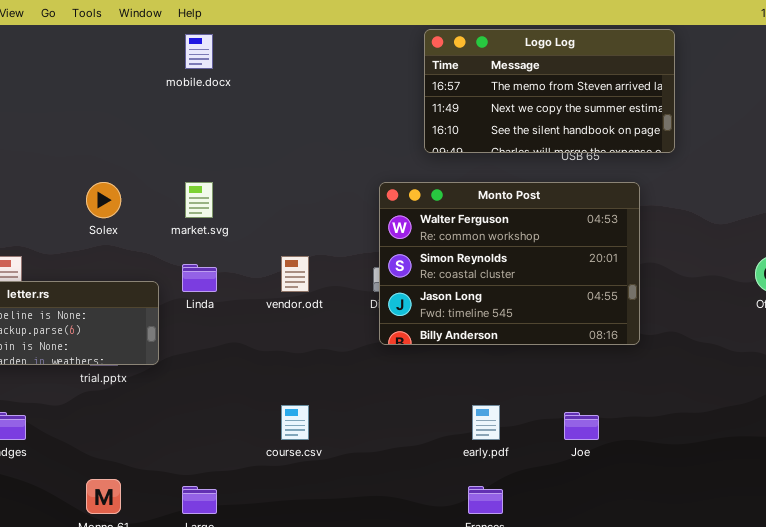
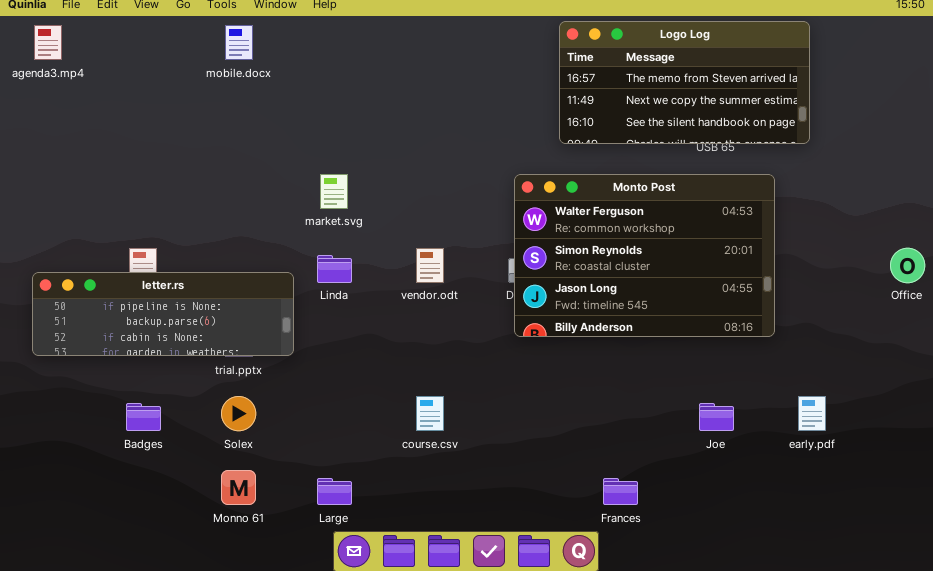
mobile.docx: [185,34,213,69] -> [225,25,253,60], moved
Solex: [86,182,121,218] -> [221,396,256,431], moved
early.pdf: [472,405,500,440] -> [798,396,826,431], moved

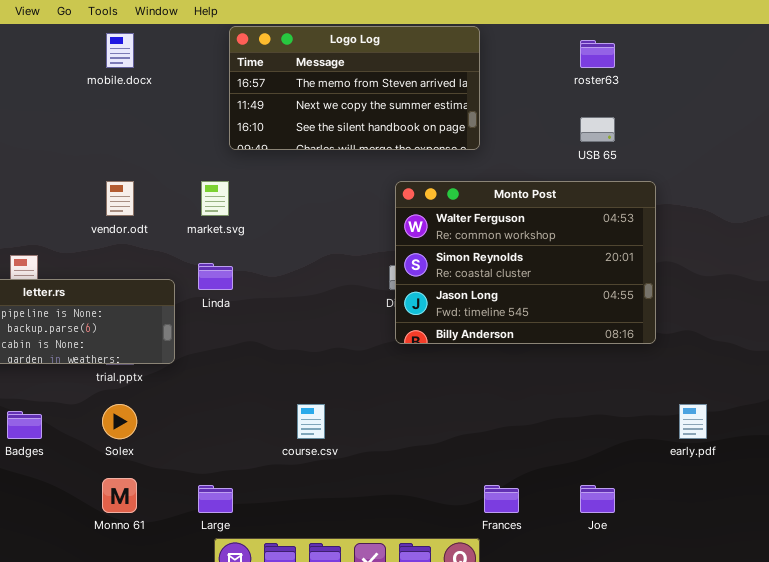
Logo Log: [559,21,810,144] -> [229,26,480,150], moved
vendor.odt: [416,248,444,283] -> [106,181,134,216], moved
Joe: [699,403,734,431] -> [580,485,615,513], moved

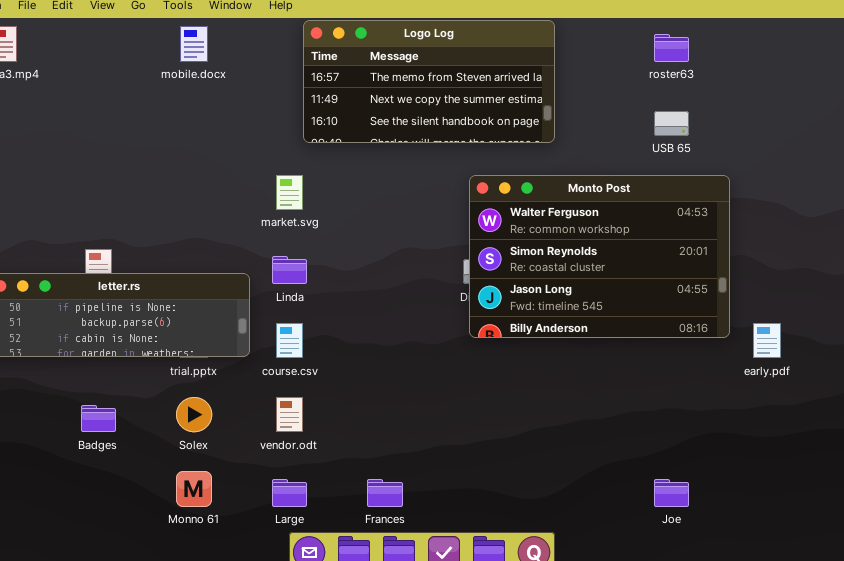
vendor.odt: [106,181,134,216] -> [276,397,303,432], moved
course.csv: [297,404,325,439] -> [276,323,303,358], moved
early.pdf: [679,404,707,439] -> [753,323,781,358], moved
Frances: [484,485,519,513] -> [367,479,403,507], moved

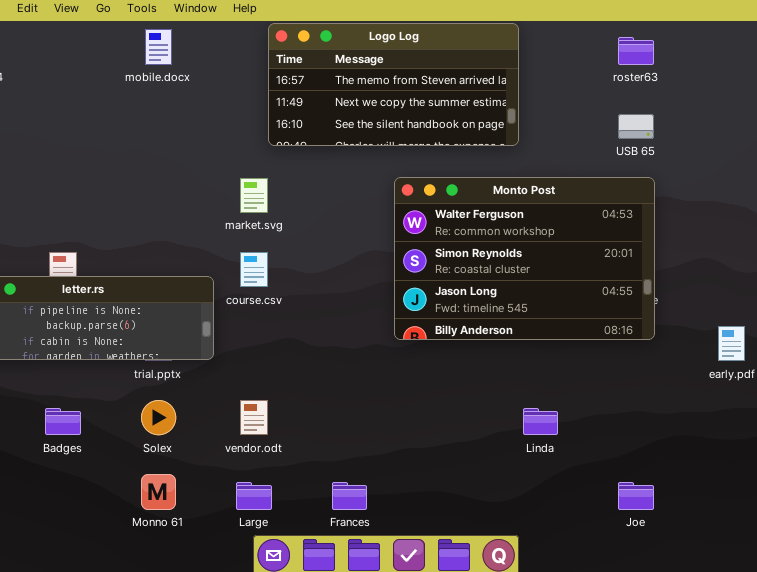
Monto Post: [469,175,730,338] -> [394,177,655,340], moved
Linda: [272,256,307,284] -> [523,408,558,435], moved
course.csv: [276,323,303,358] -> [240,252,268,287], moved

